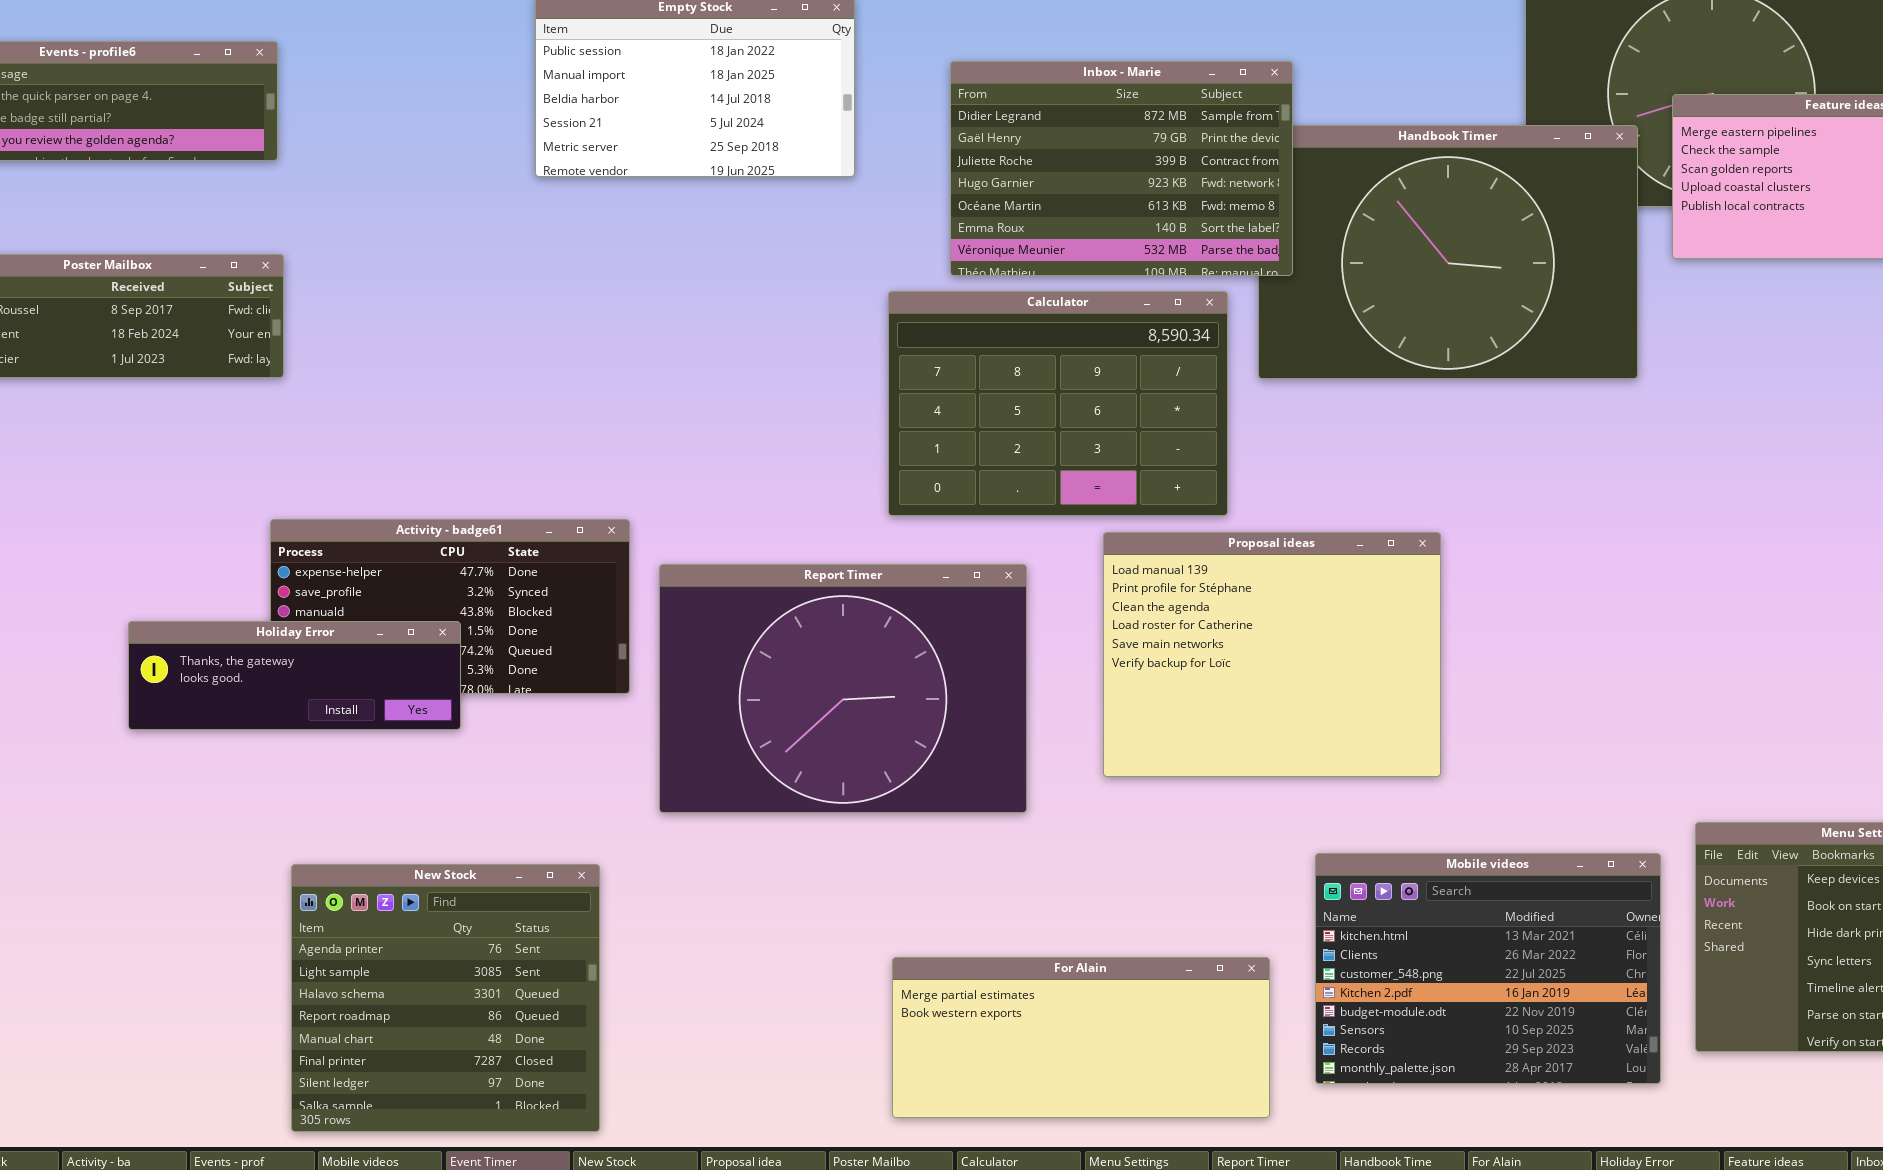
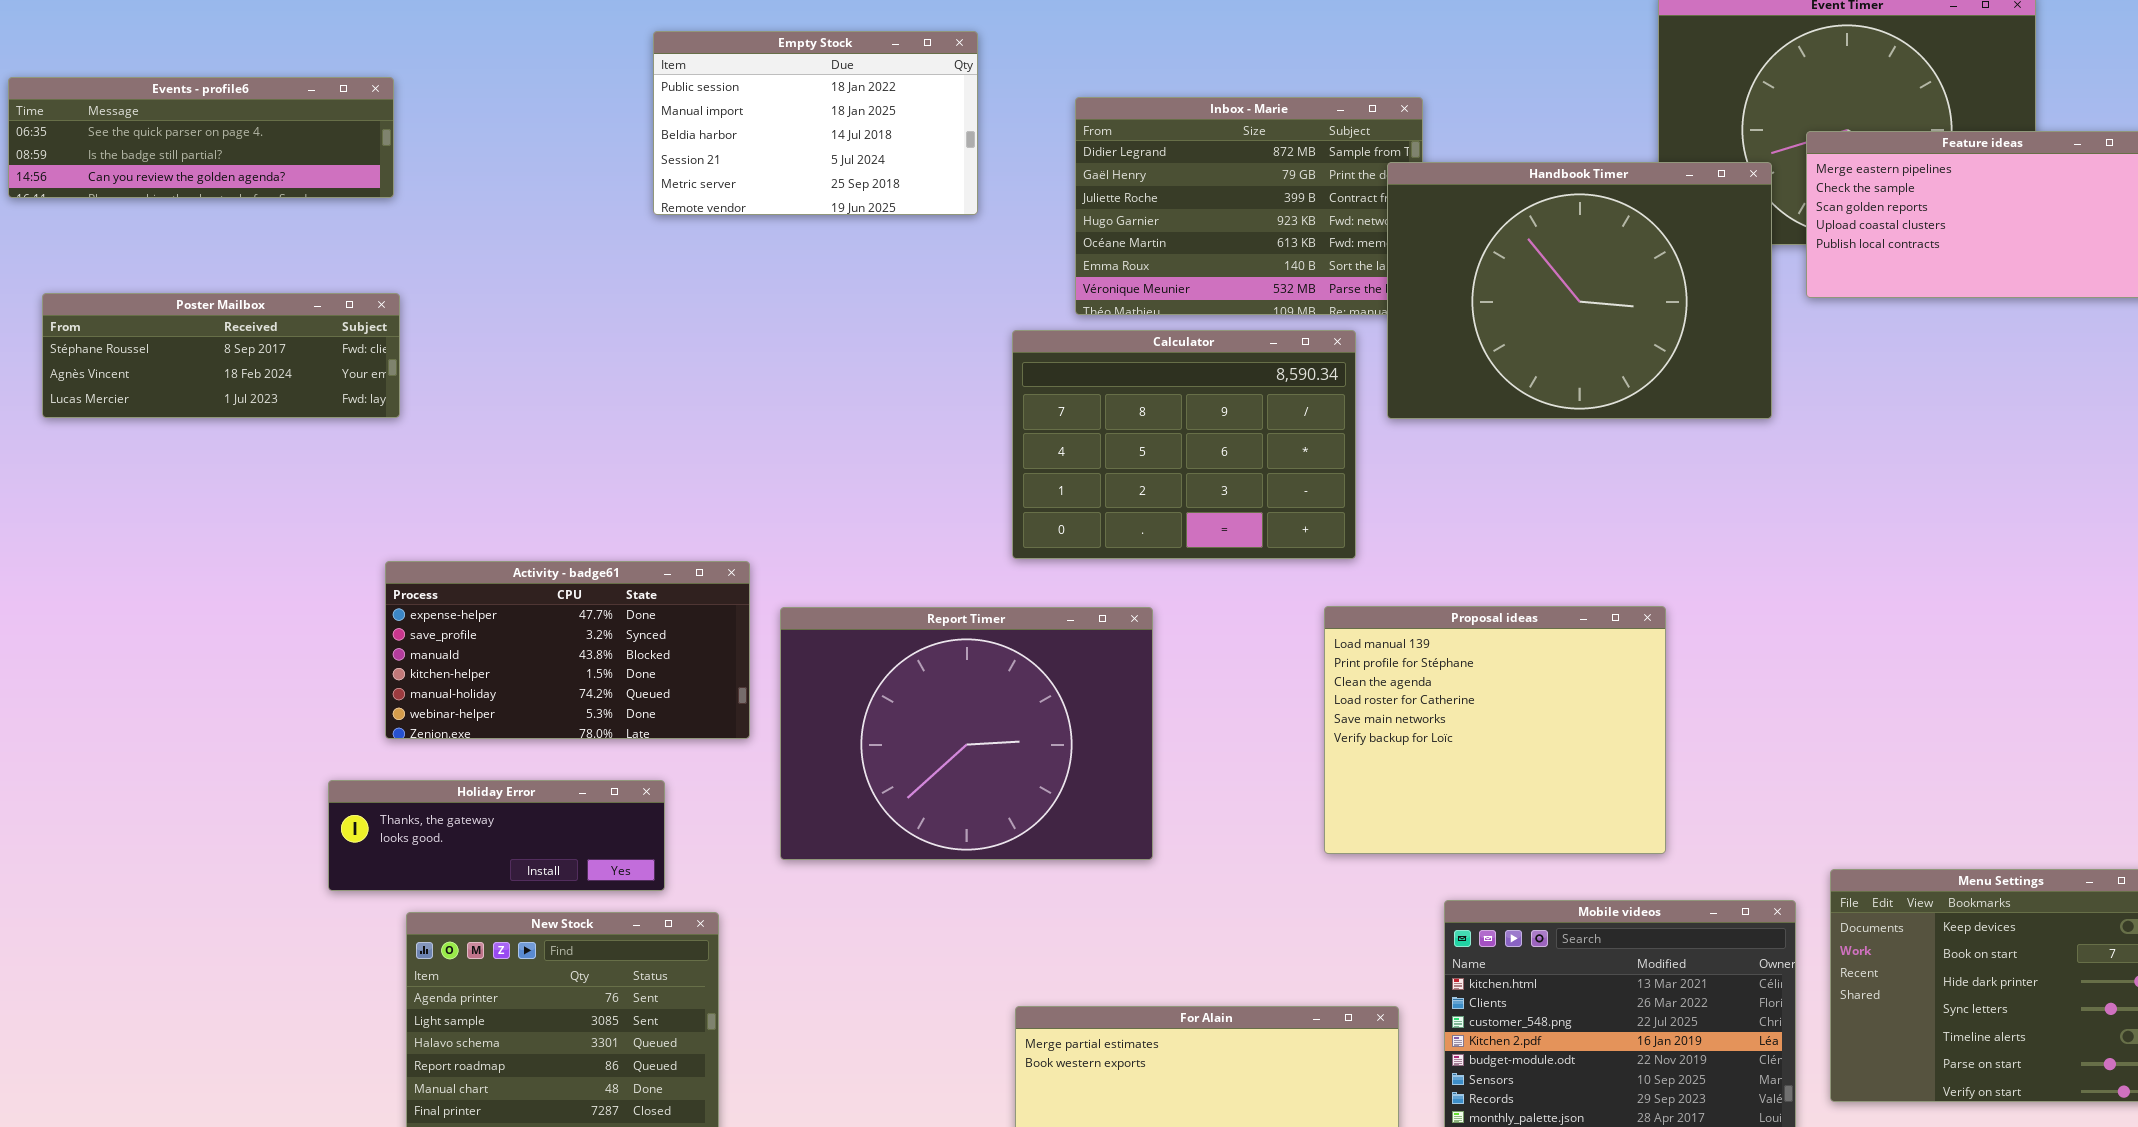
Handbook Timer: [1258,125,1638,379] -> [1387,162,1772,419], raised
Proposal ideas: [1103,532,1441,777] -> [1324,606,1666,854], moved
Holiday Error: [128,621,461,730] -> [328,780,665,891], moved

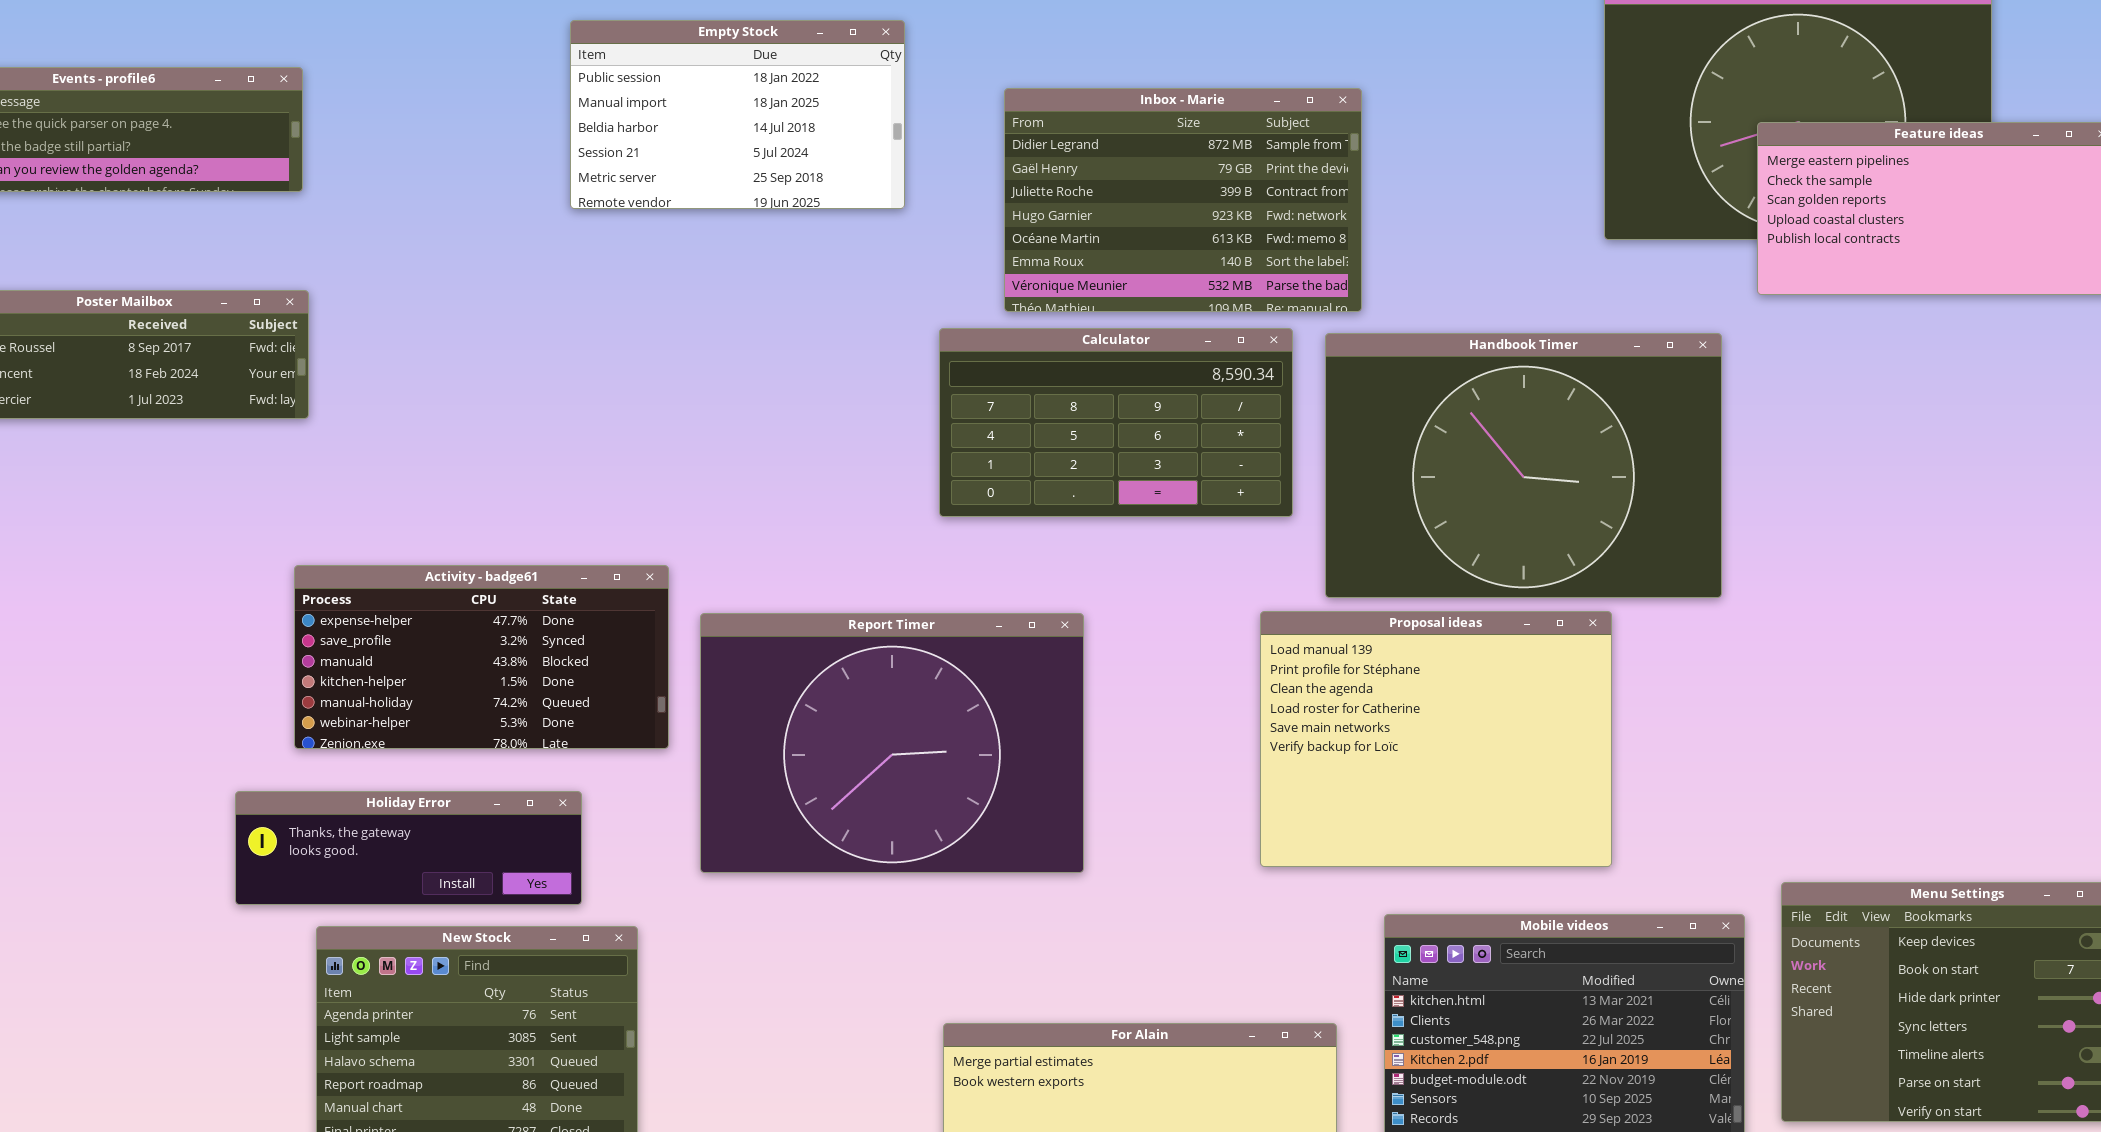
Handbook Timer: [1387,162,1772,419] -> [1325,333,1722,598], moved
Calculator: [1012,330,1356,559] -> [939,328,1293,517], resized

